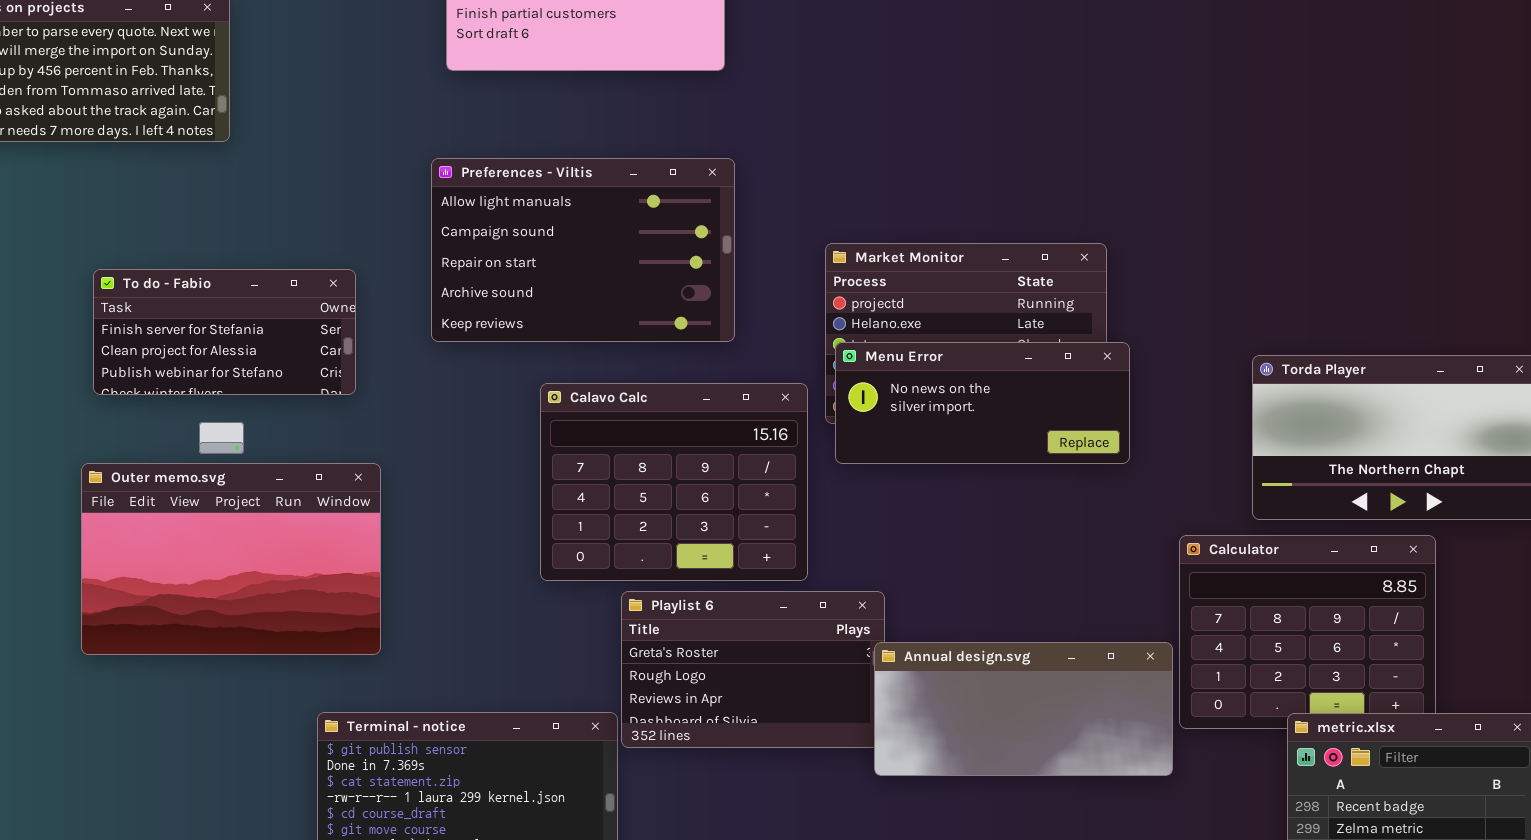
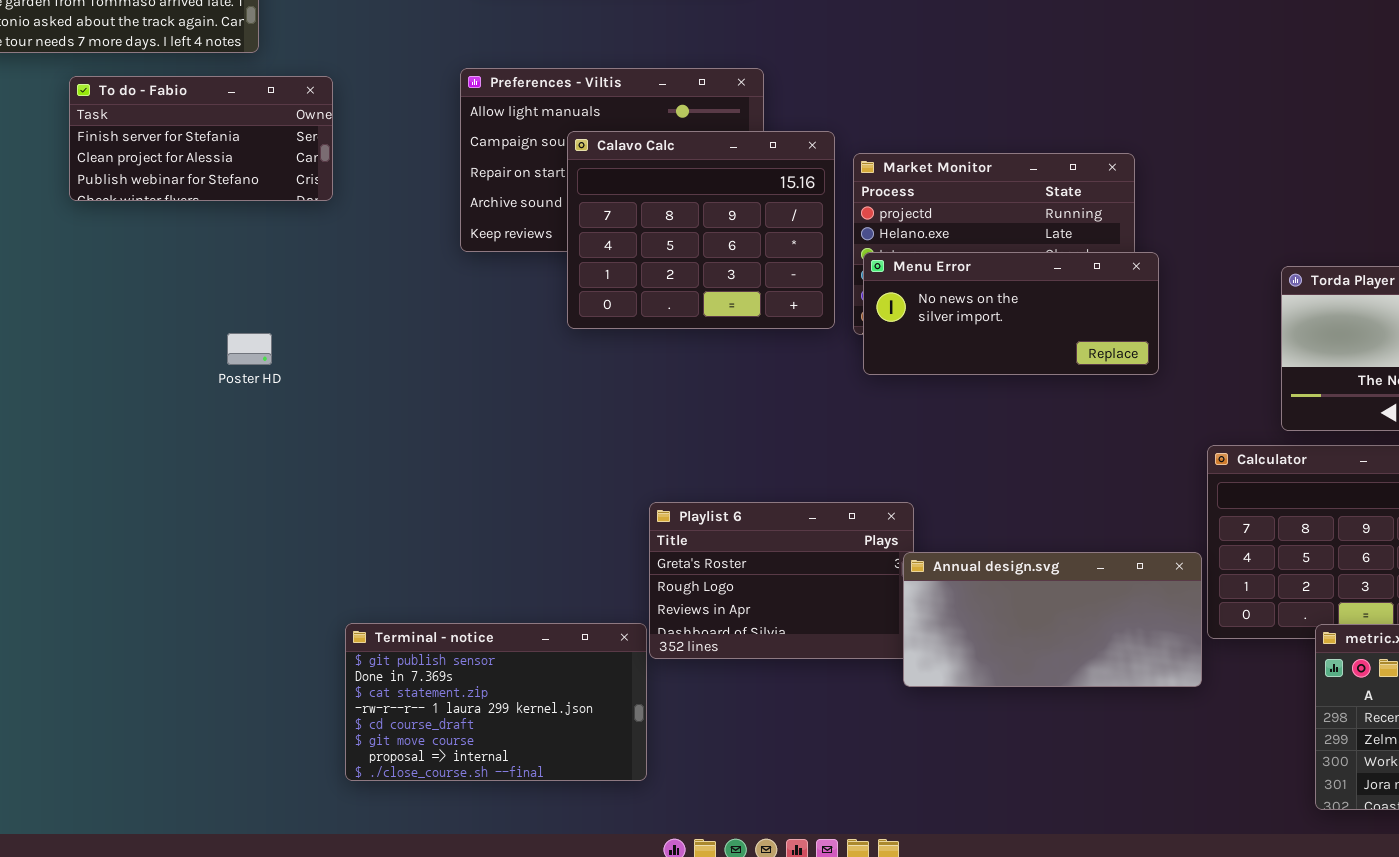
To do - Fabio: [93,269,356,395] -> [69,76,333,201], moved
Calavo Calc: [540,383,808,581] -> [567,131,835,329], moved
Outer memo.svg: [81,463,381,655] -> none, closed

